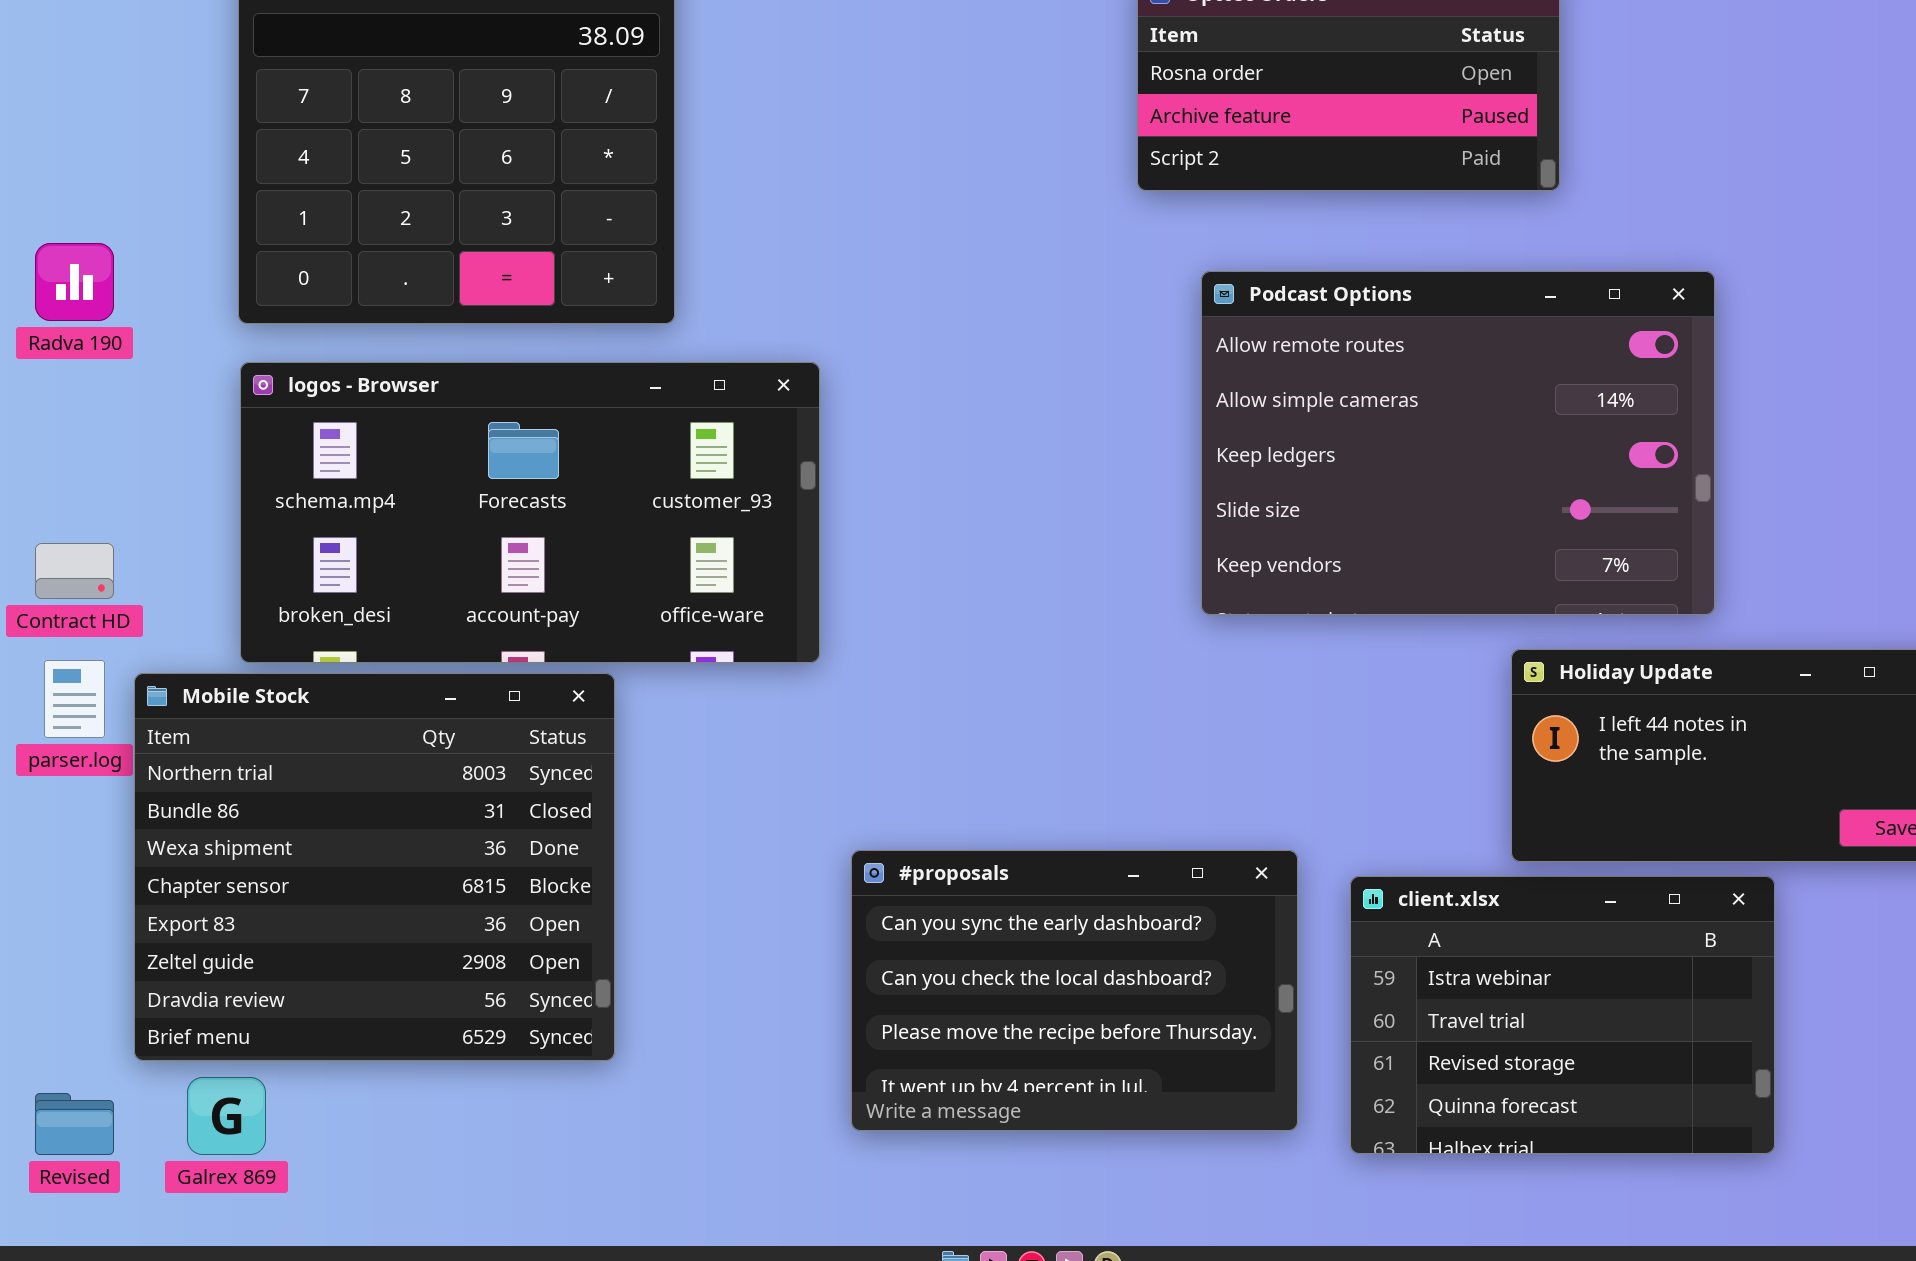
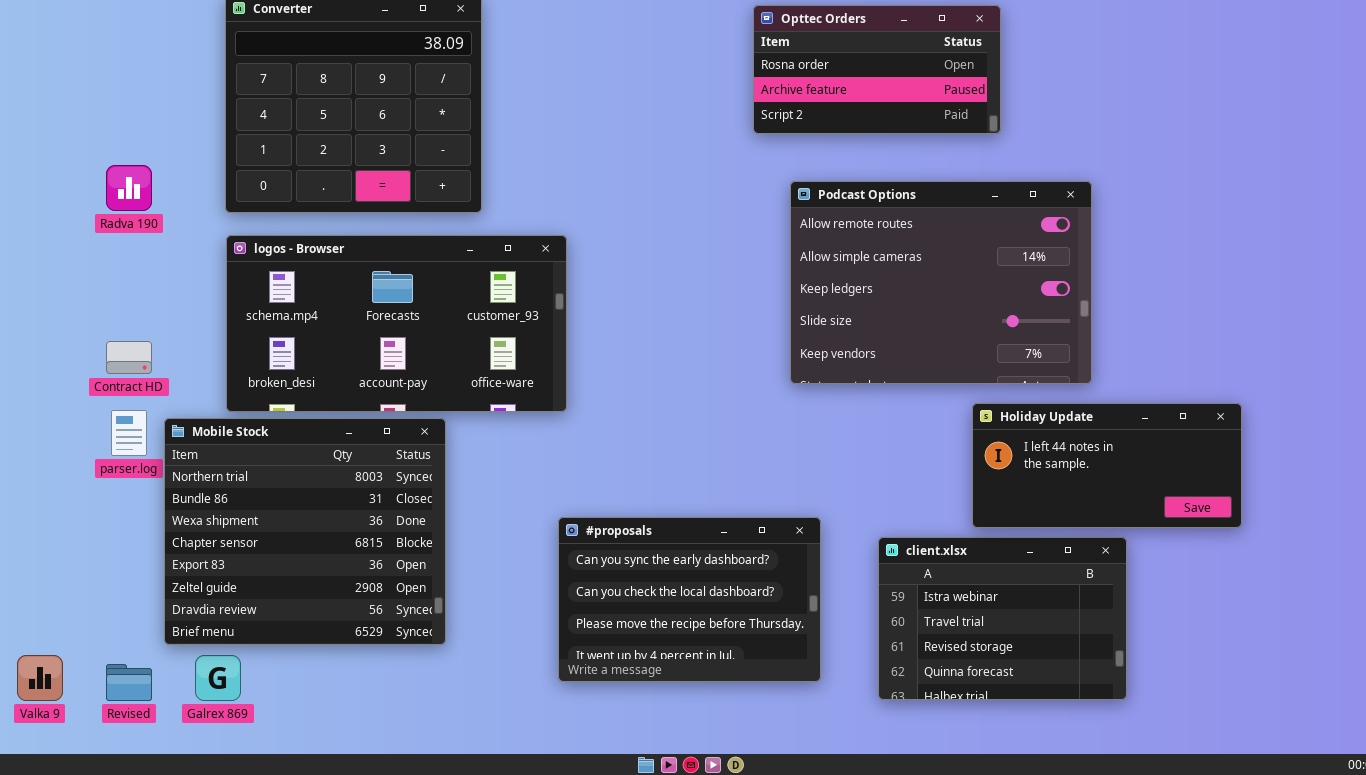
#proposals: [851,850,1298,1131] -> [558,517,821,682], moved

